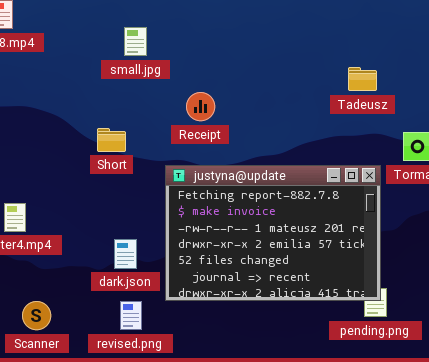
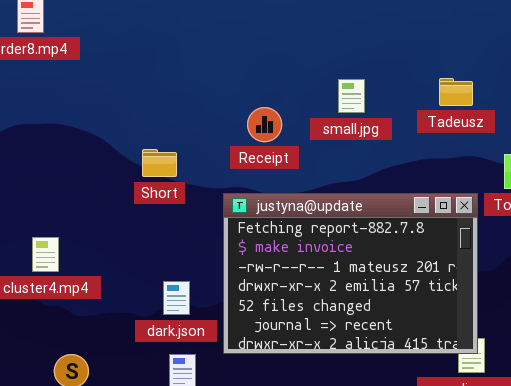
small.jpg: [124,27,147,56] -> [338,79,365,113], moved

